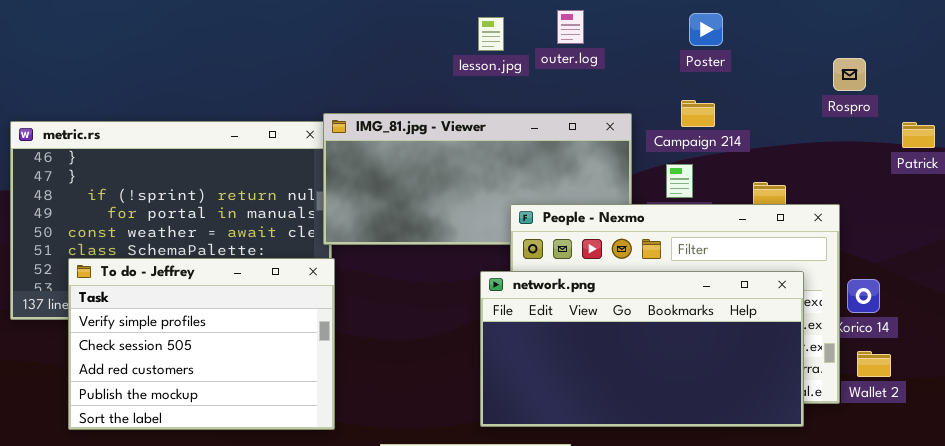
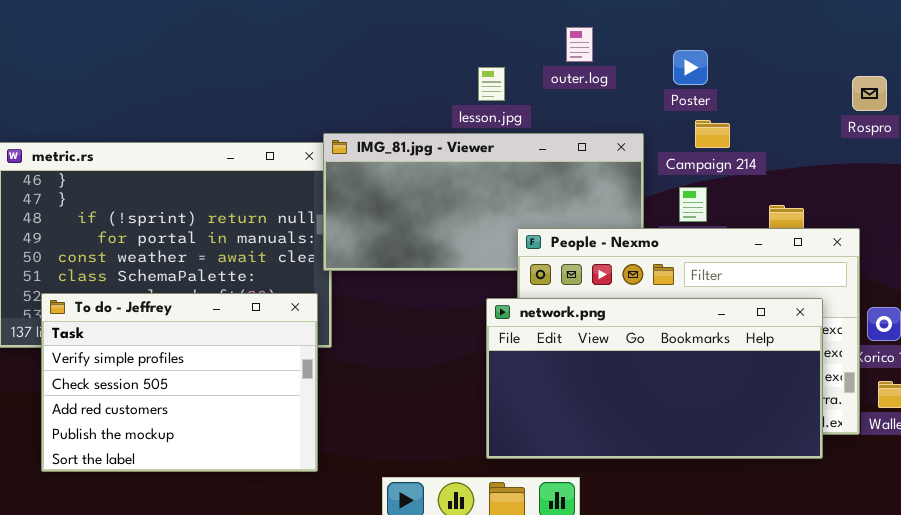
Poster: [689,13,723,46] -> [673,50,708,85], moved
lesson.jpg: [478,17,504,51] -> [478,67,505,101], moved
To do - Jeffrey: [68,258,335,430] -> [41,293,318,472], moved

